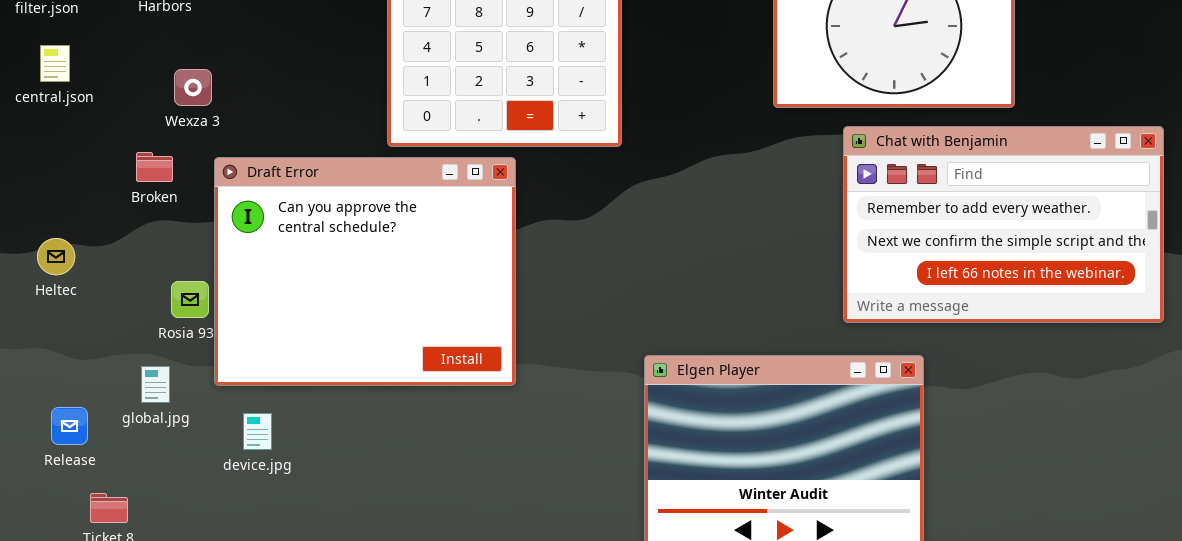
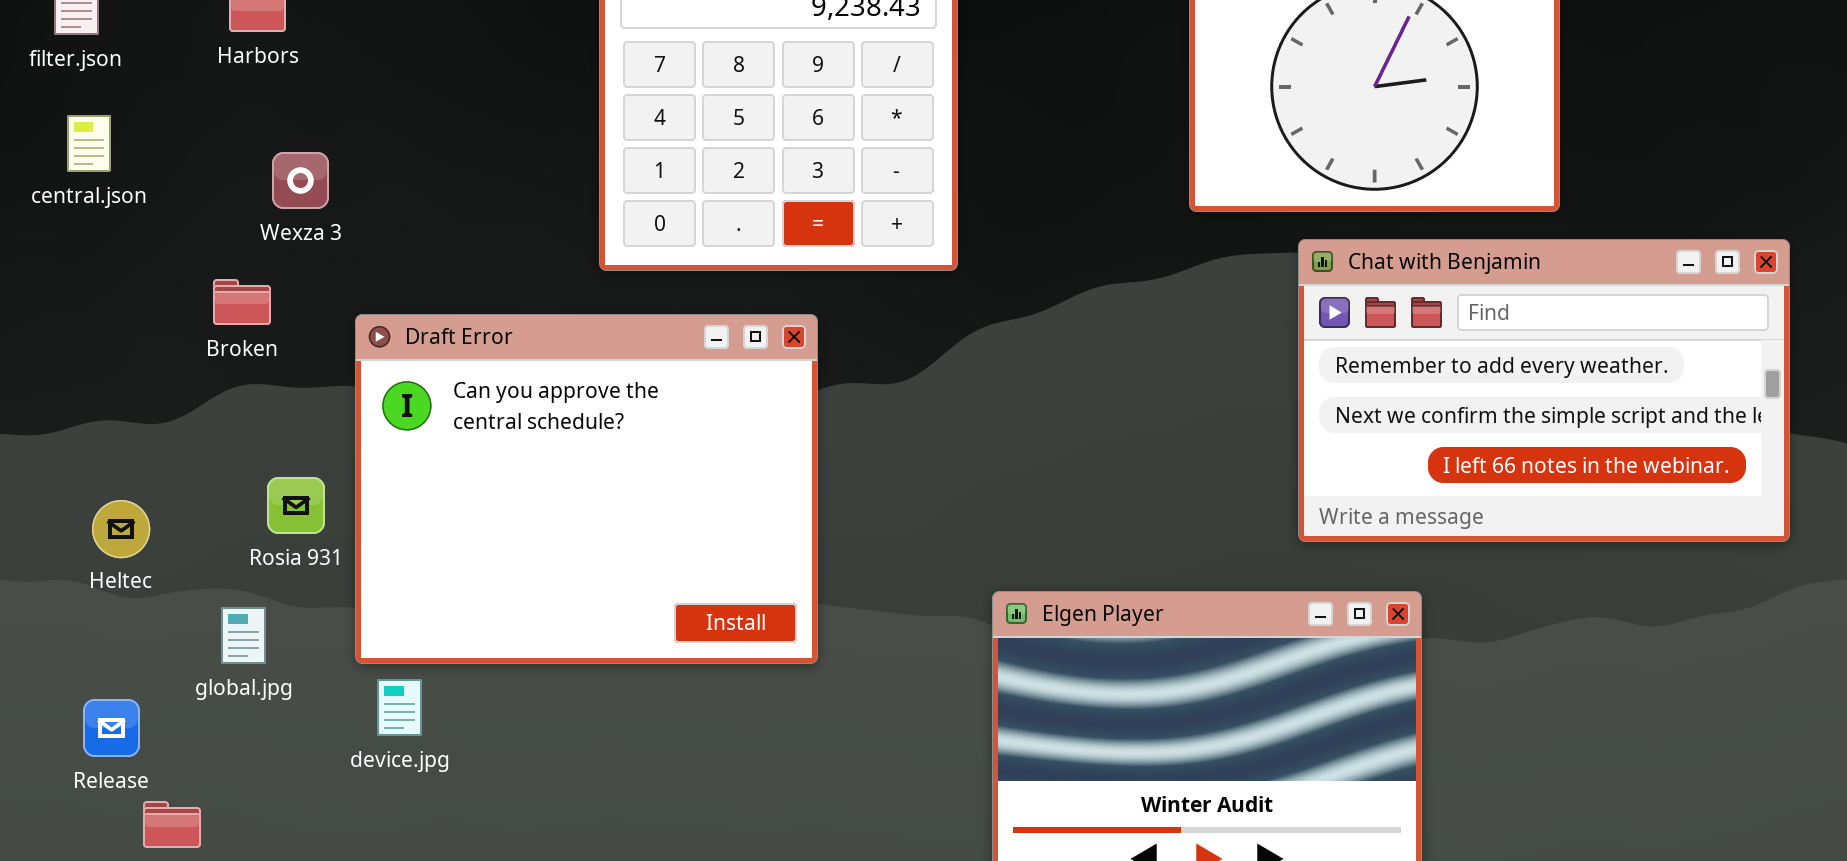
Draft Error: [214,157,516,386] -> [355,314,818,664], moved
Heltec: [37,238,75,275] -> [92,500,150,558], moved
Release: [51,407,88,445] -> [83,699,140,757], moved

